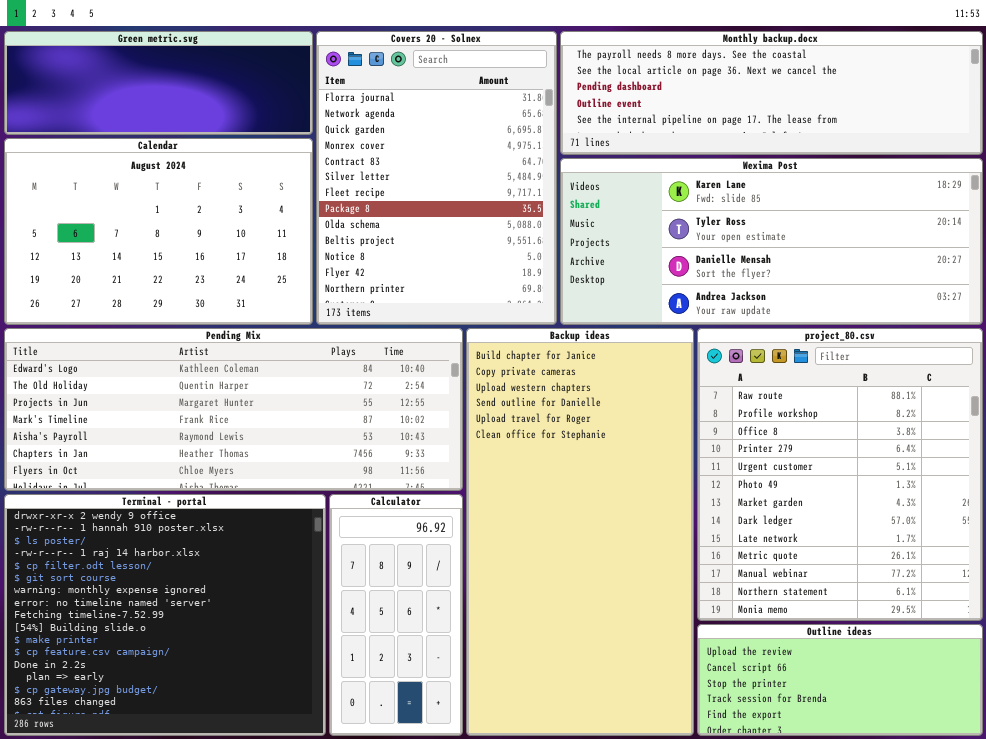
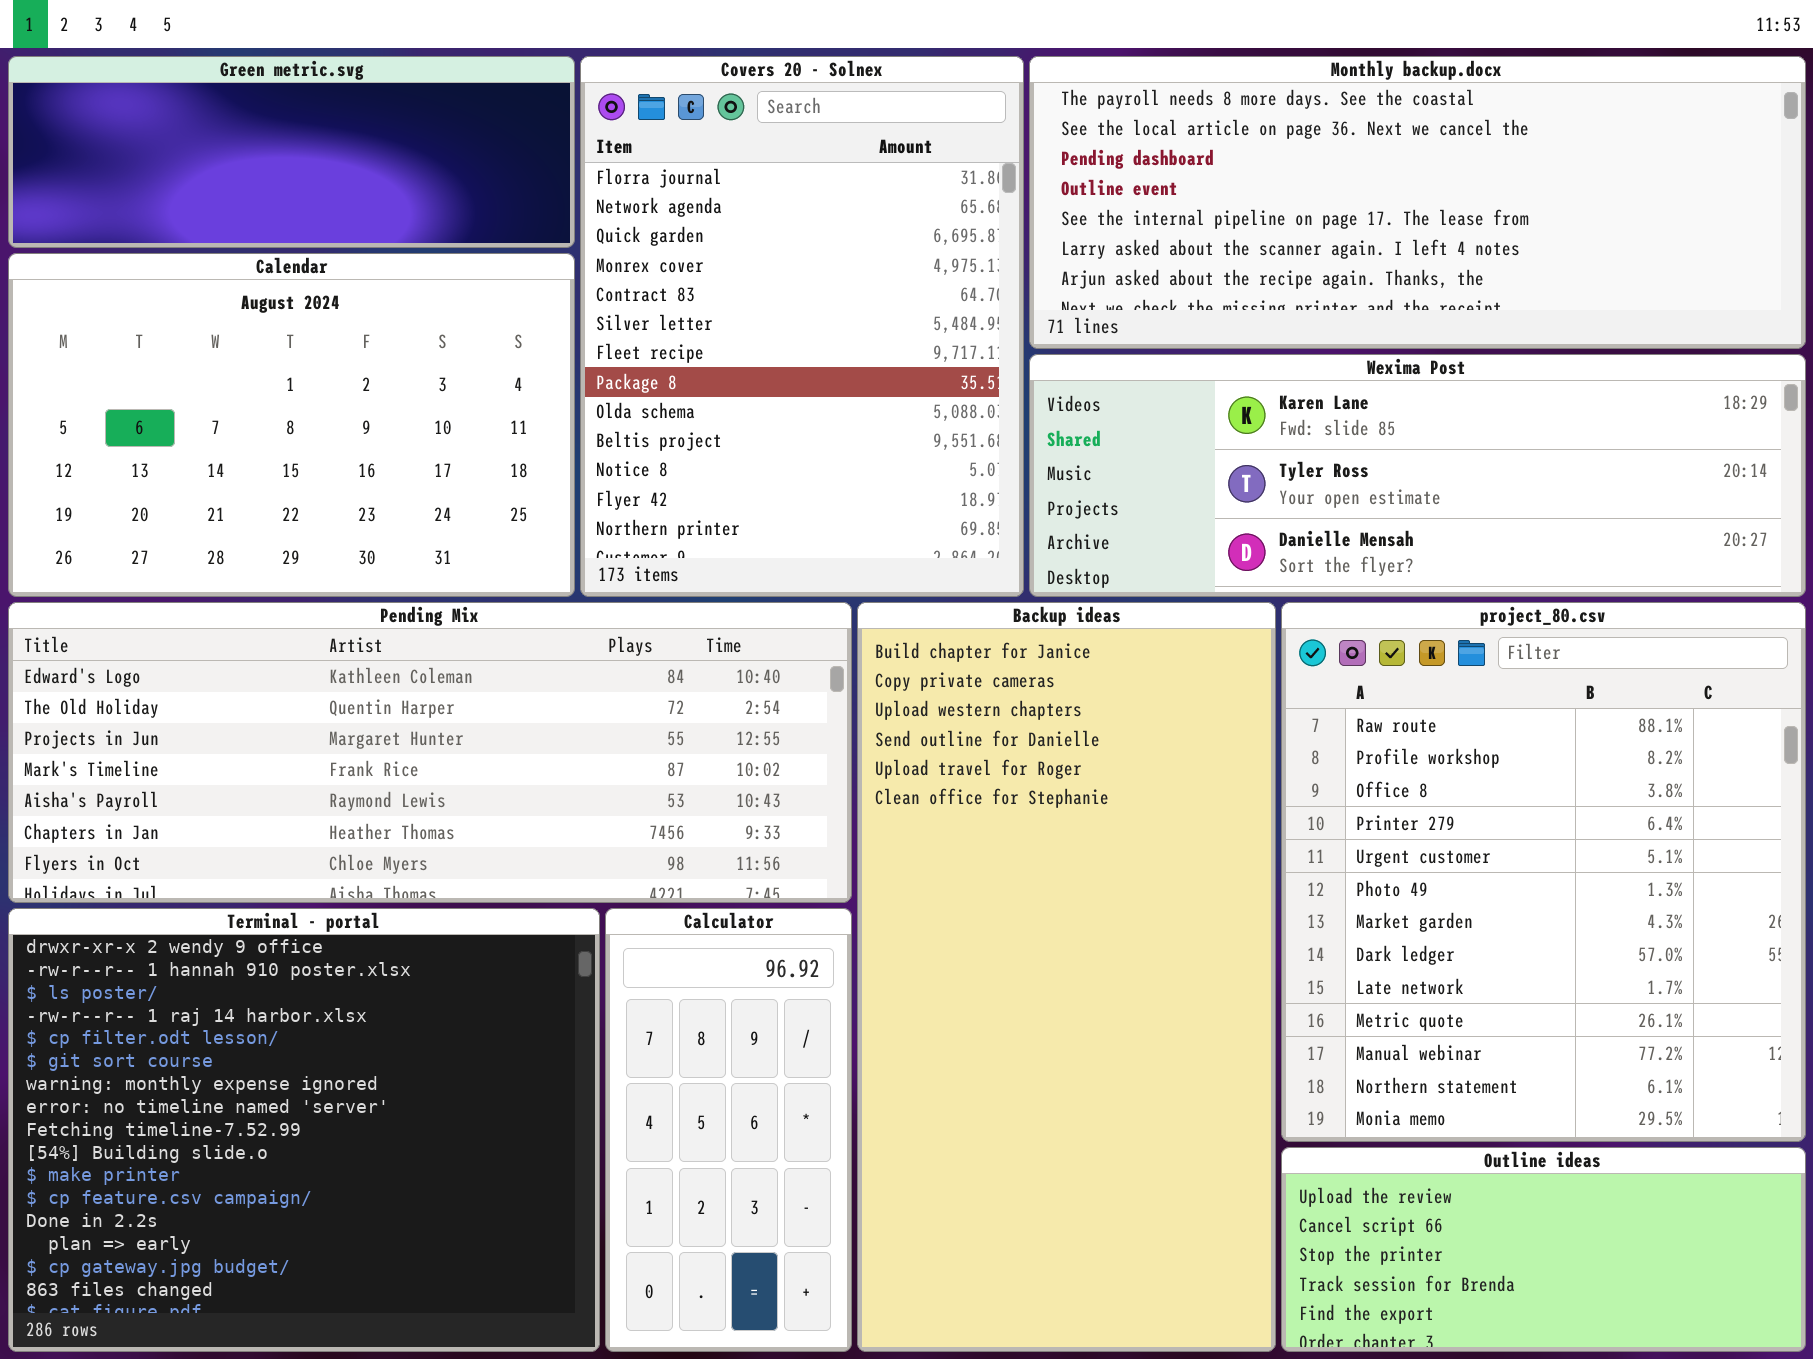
Monthly backup.docx: [560,31,983,155] -> [1029,56,1806,349], resized
Wexima Post: [560,158,983,325] -> [1029,354,1806,597], resized

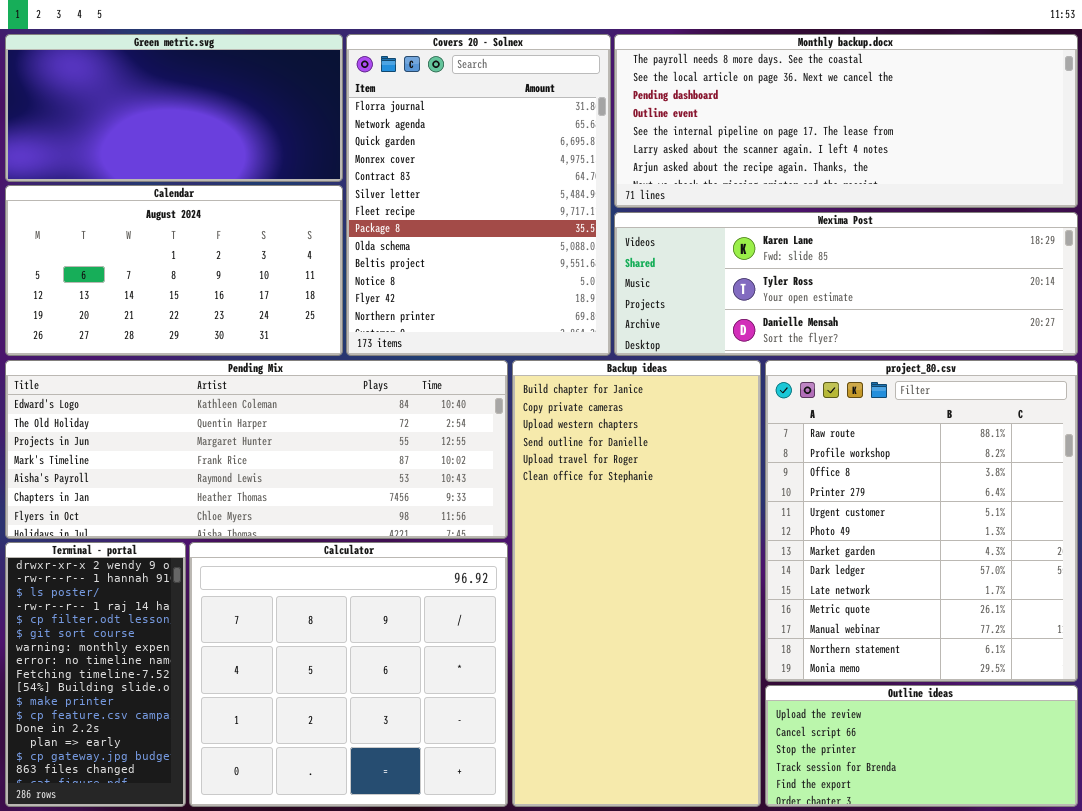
Green metric.svg: [8,56,575,248] -> [5,34,343,182], resized
Calendar: [8,253,575,597] -> [5,185,343,356], resized
Terminal - portal: [8,908,600,1352] -> [5,542,186,807], resized
Calculator: [605,908,852,1352] -> [189,542,508,807], resized

